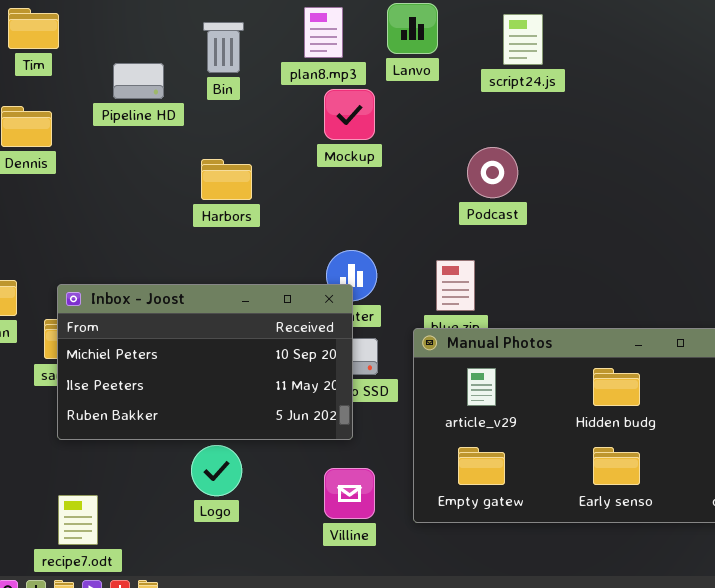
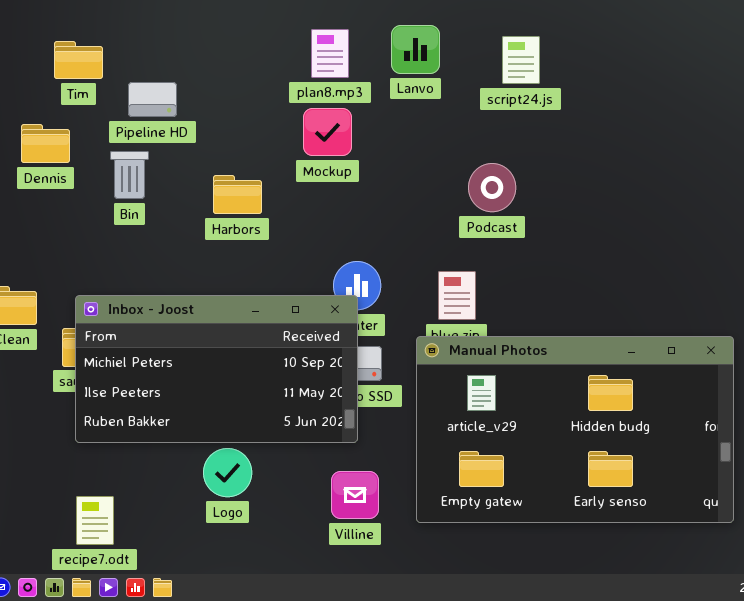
Tim: [8,8,59,49] -> [54,41,103,79], moved
Bin: [203,22,244,73] -> [110,151,149,199], moved
Mockup: [324,89,375,140] -> [303,108,352,156], moved

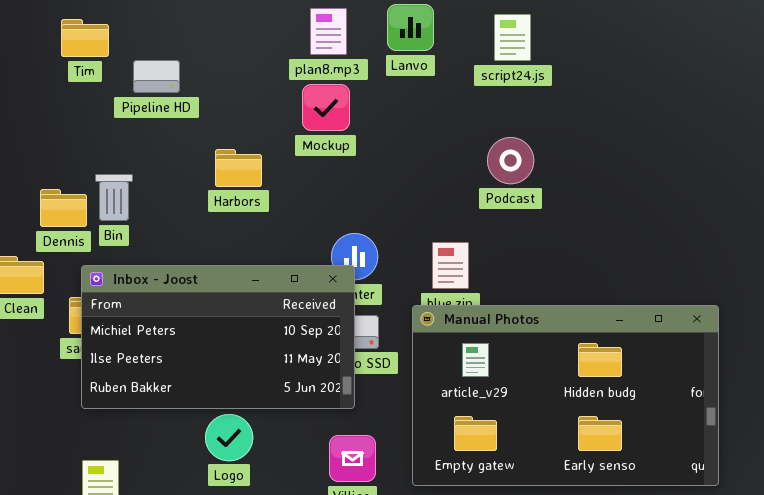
Dennis: [21,124,70,163] -> [40,189,87,227], moved
Bin: [110,151,149,199] -> [95,174,133,221], moved
Podcast: [468,163,516,212] -> [487,137,534,184], moved

